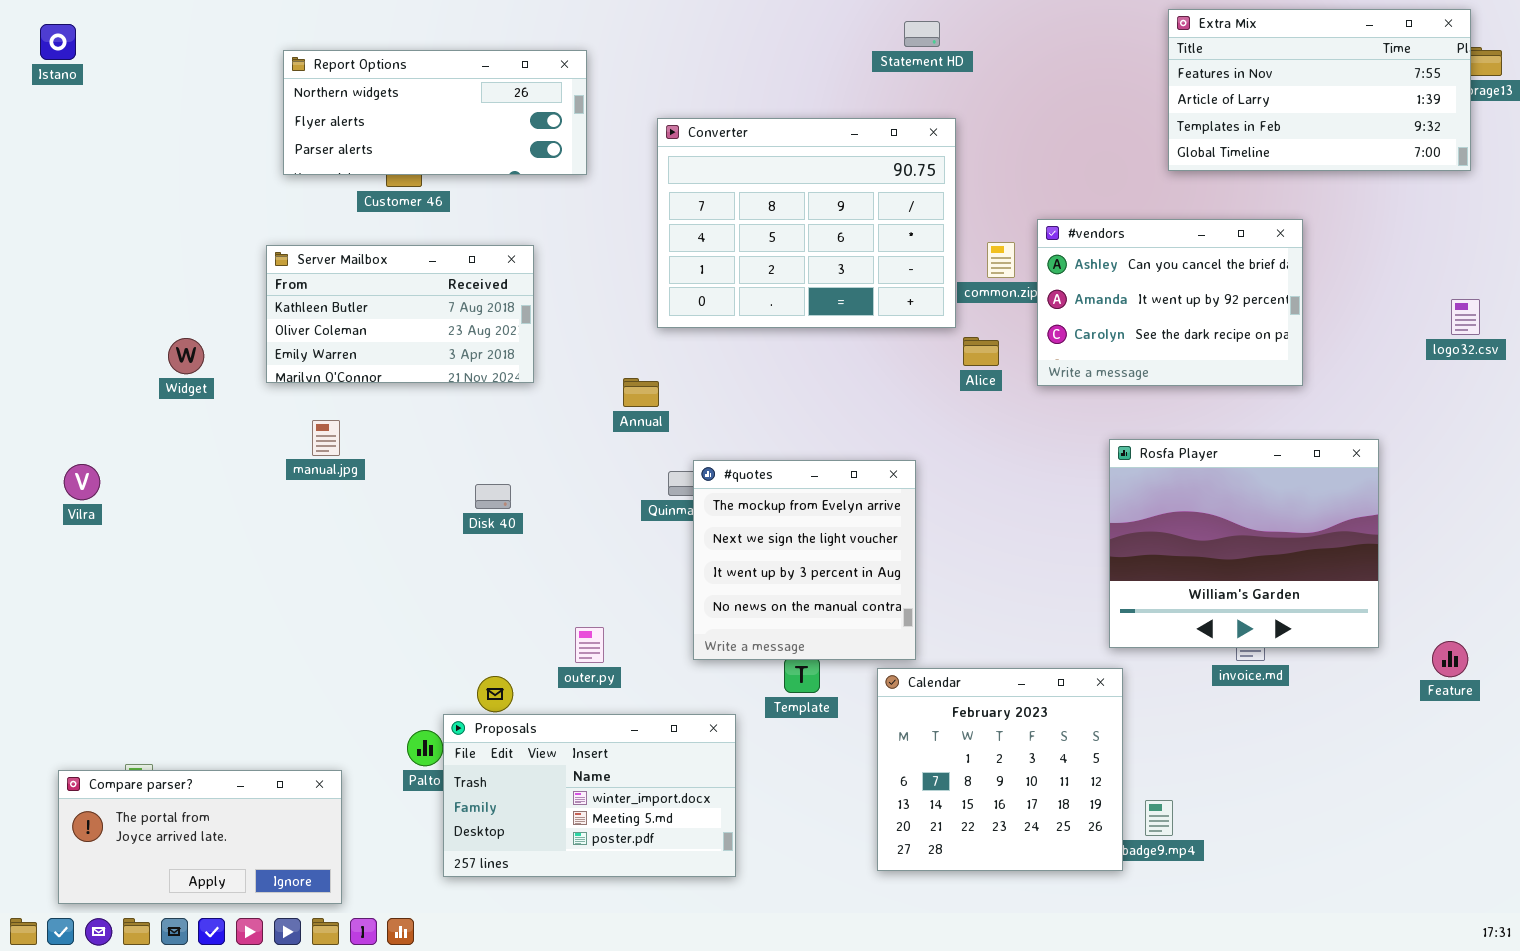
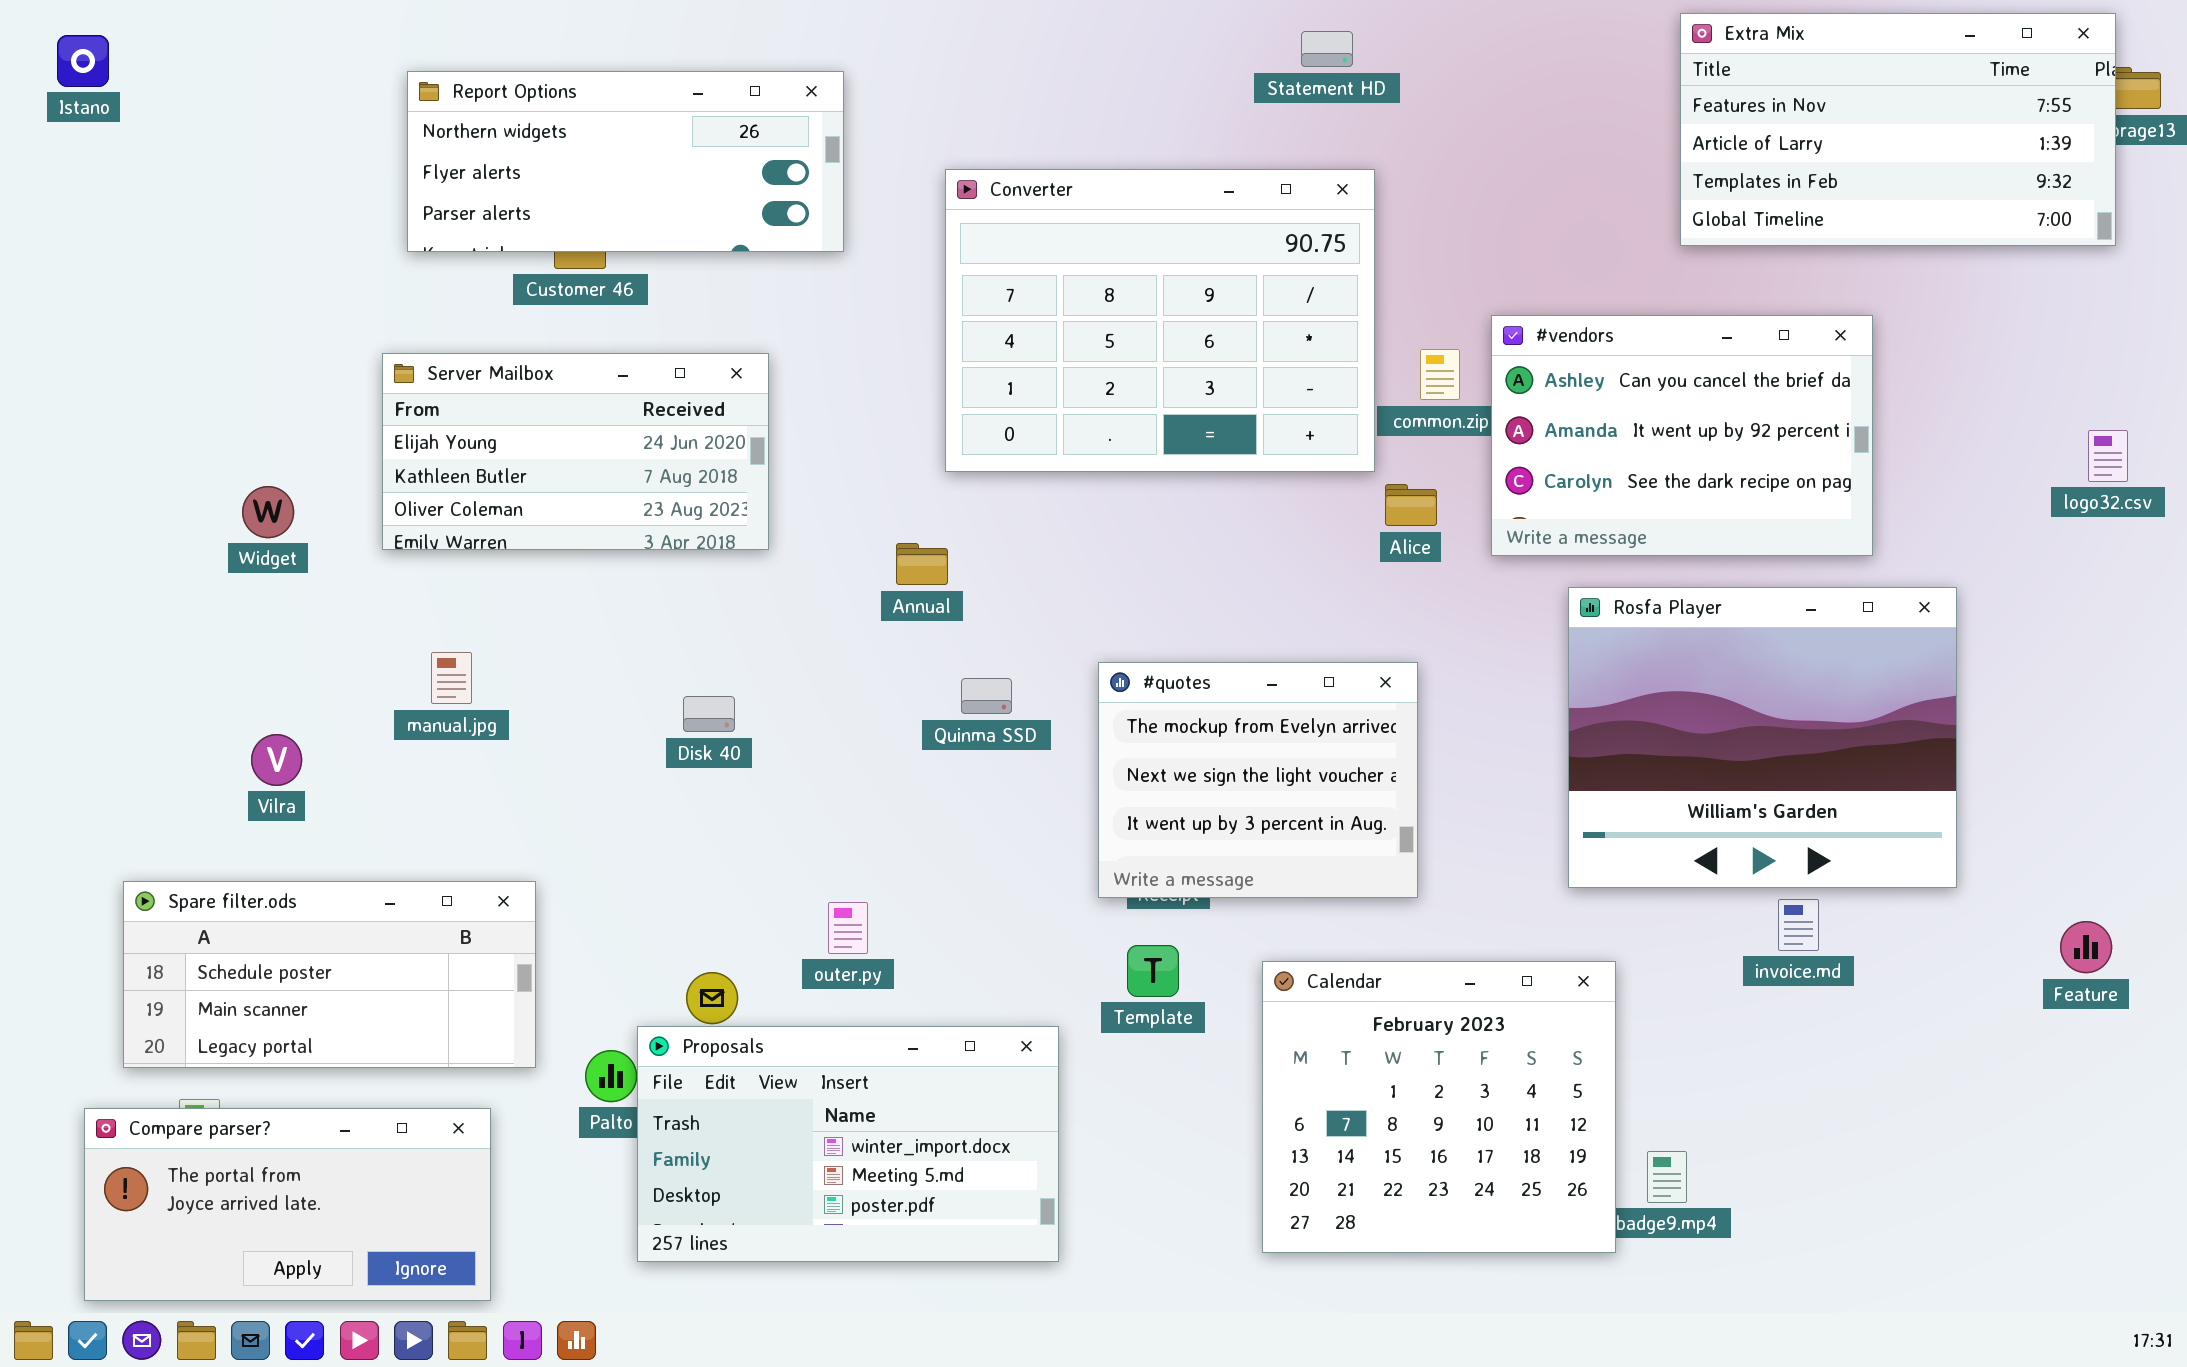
Server Mailbox: [266,245,534,383] -> [382,353,769,550], scrolled up 1 row
manual.jpg: [312,420,340,456] -> [431,652,472,704], moved
Rosfa Player: [1109,439,1379,648] -> [1568,587,1957,888], moved
#quotes: [693,460,916,660] -> [1098,662,1418,898], moved, resized
Vilra: [64,464,100,500] -> [251,734,302,786], moved
Spare filter.ods: none -> [123,881,536,1068], opened

